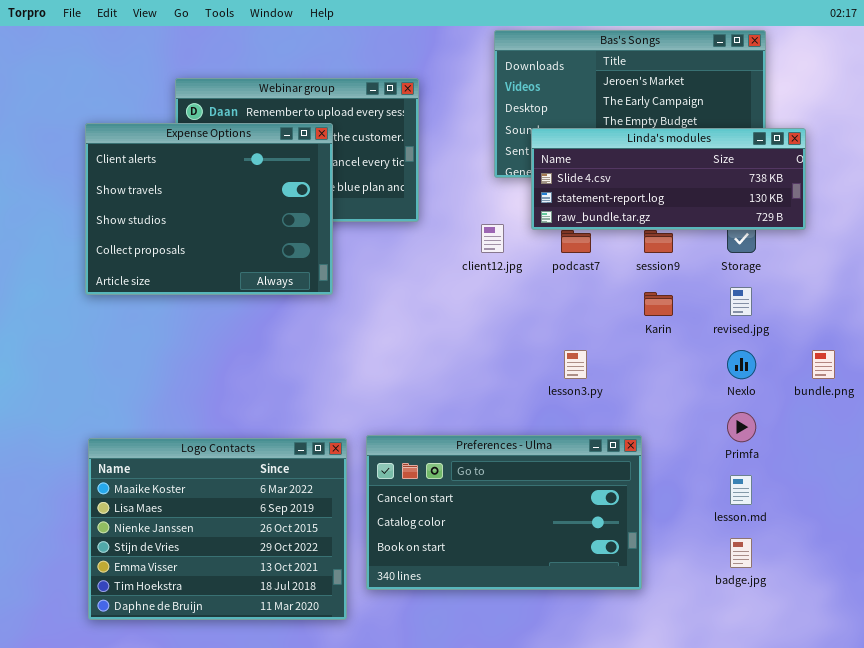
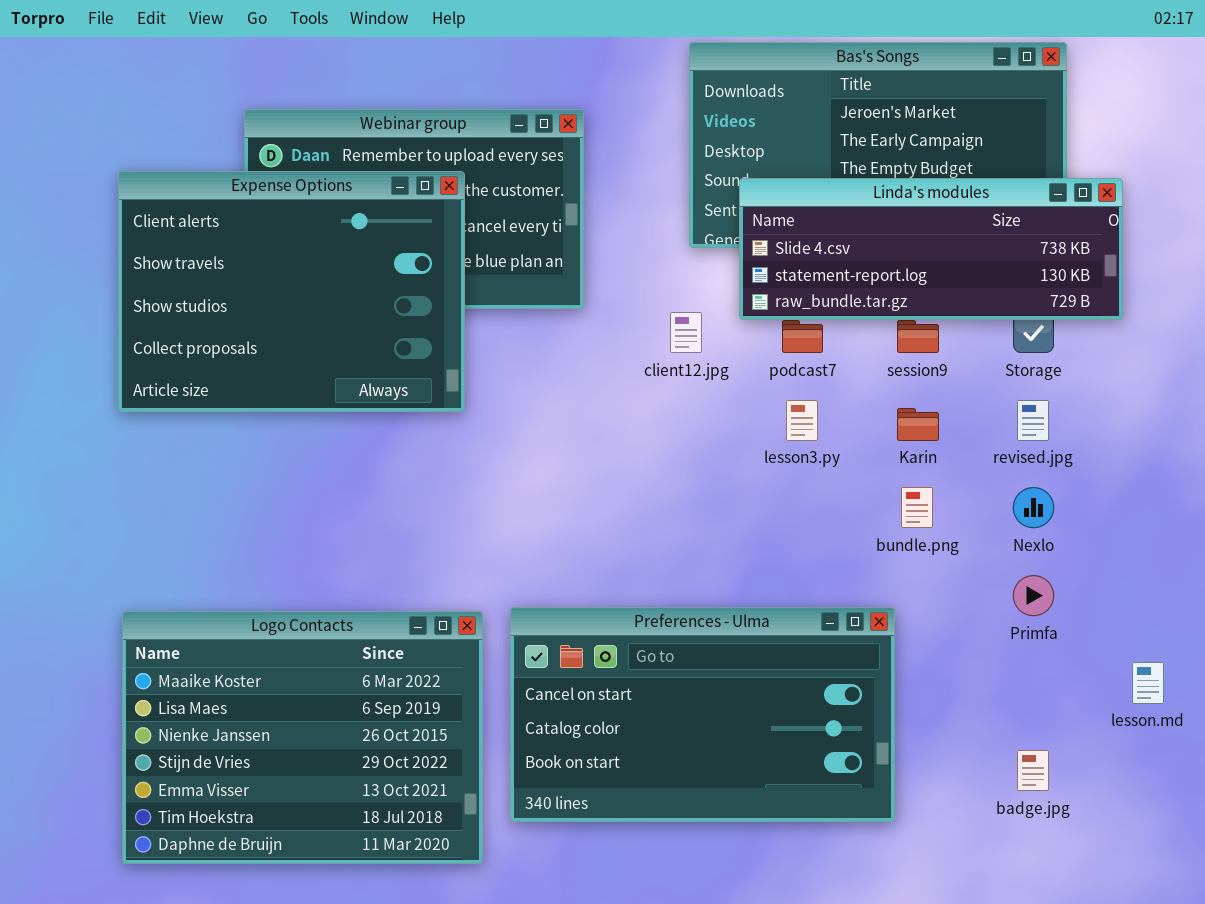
lesson3.py: [564,350,587,379] -> [786,400,818,441], moved
bundle.png: [812,350,835,379] -> [901,487,933,528], moved
lesson.md: [730,475,752,505] -> [1132,662,1164,704], moved

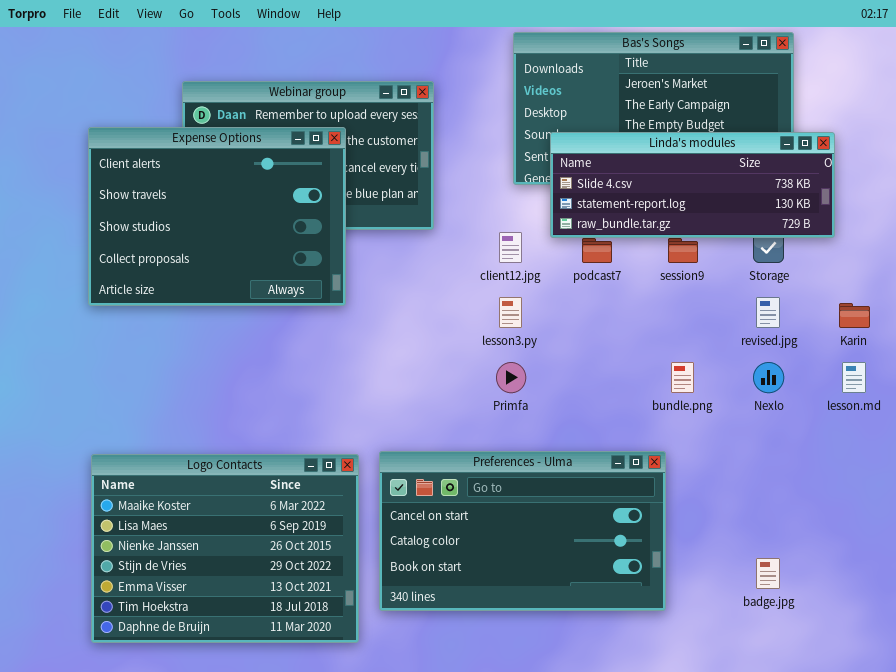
lesson3.py: [786,400,818,441] -> [499,297,522,328], moved
Karin: [897,408,939,441] -> [839,303,870,328], moved
Primfa: [1013,575,1054,616] -> [496,362,526,393], moved
lesson.md: [1132,662,1164,704] -> [842,362,866,393], moved

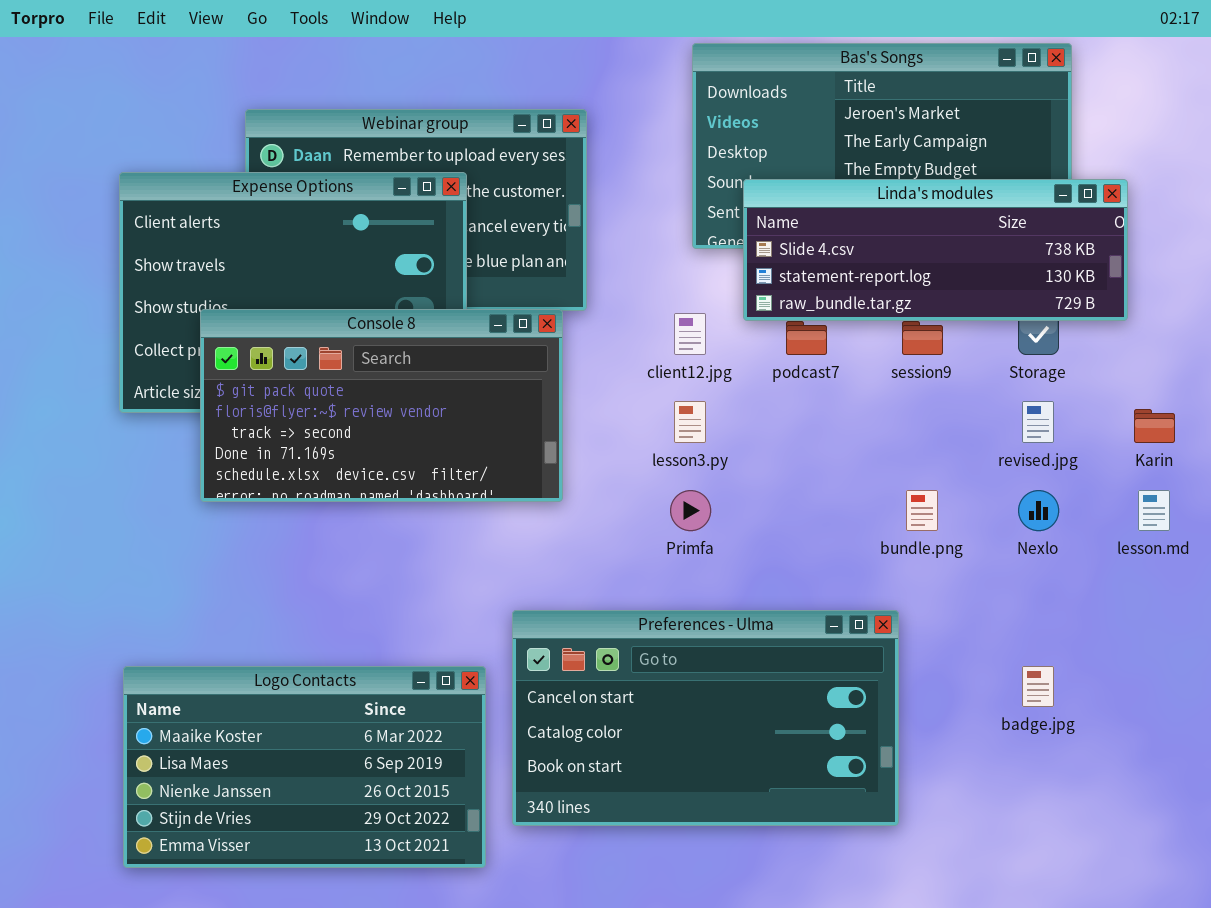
Console 8: none -> [200,309,563,502], opened
Logo Contacts: [91,454,359,643] -> [123,666,486,868], resized
badge.jpg: [756,558,780,589] -> [1022,666,1054,707], moved

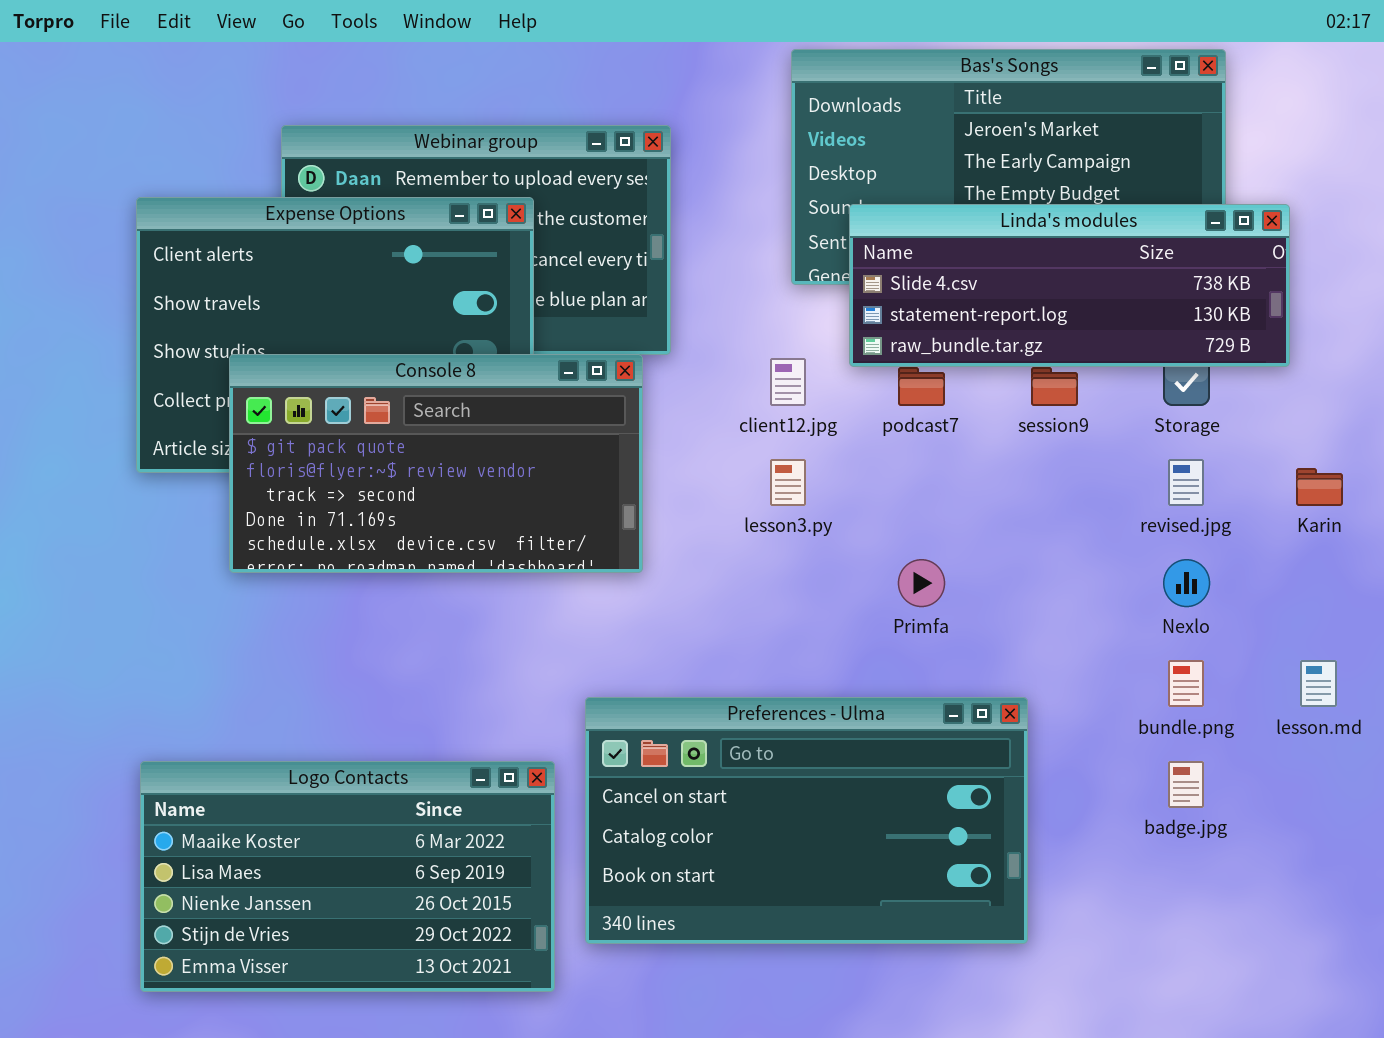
Primfa: [670,490,711,531] -> [898,559,945,607], moved
bundle.png: [906,490,938,531] -> [1168,660,1204,707], moved
lesson.md: [1138,490,1170,531] -> [1300,660,1337,707], moved

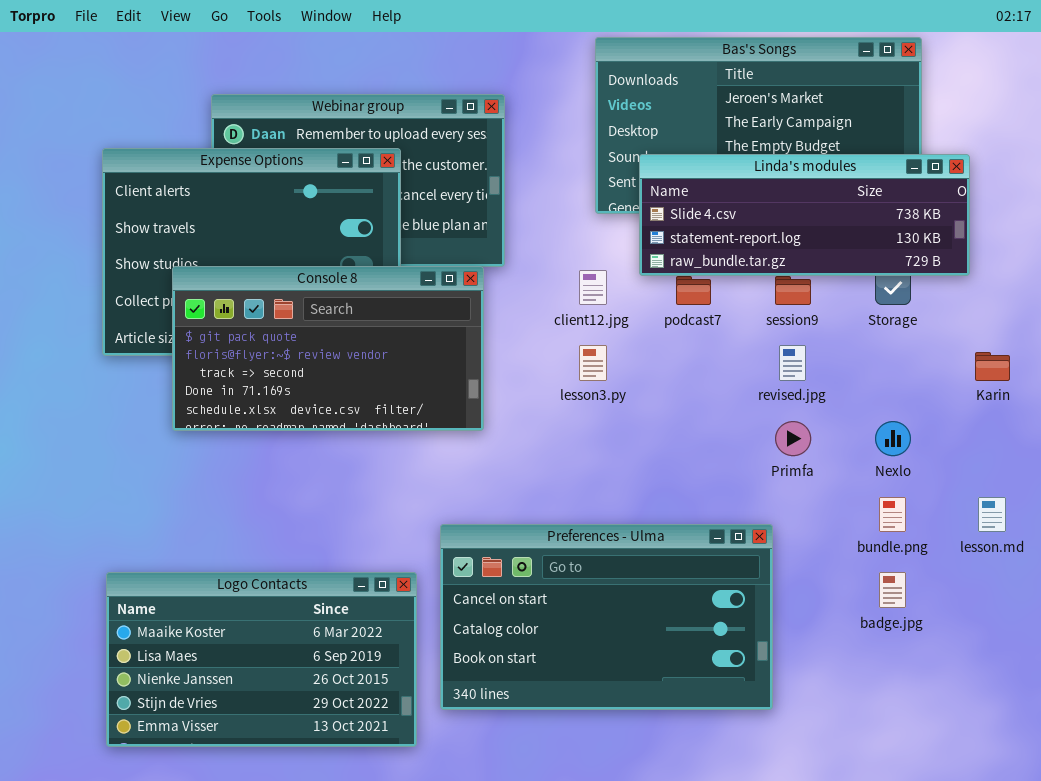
revised.jpg: [1168,459,1204,506] -> [779,345,806,381], moved
Primfa: [898,559,945,607] -> [775,421,811,456], moved

